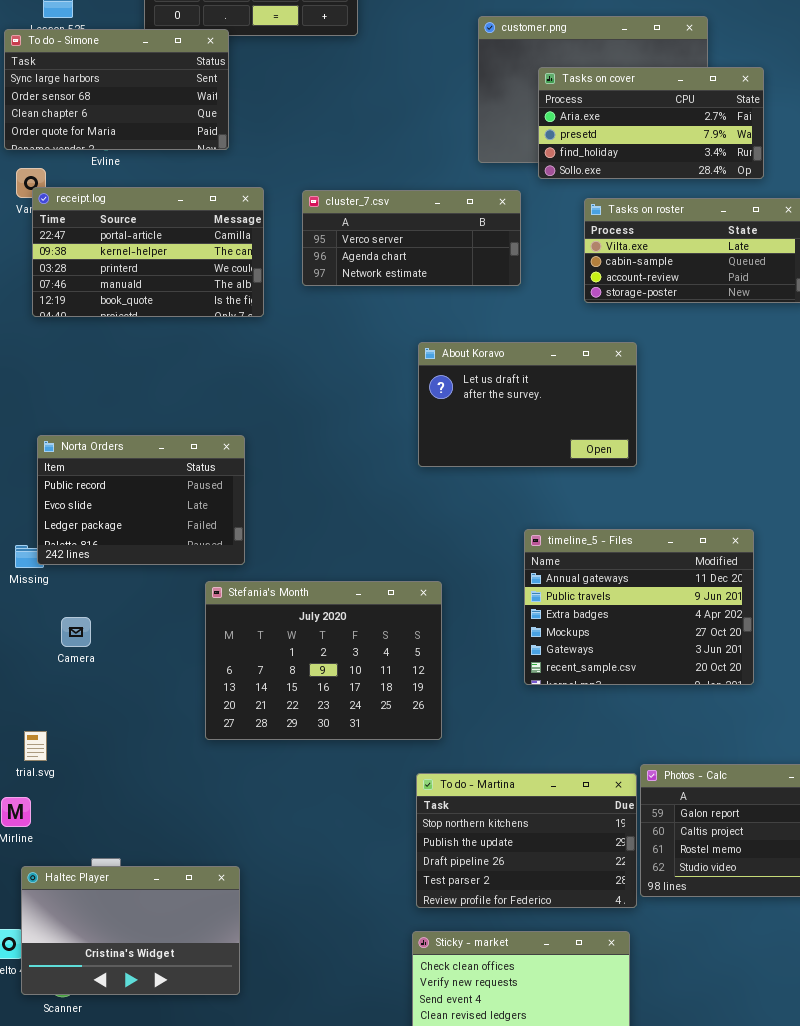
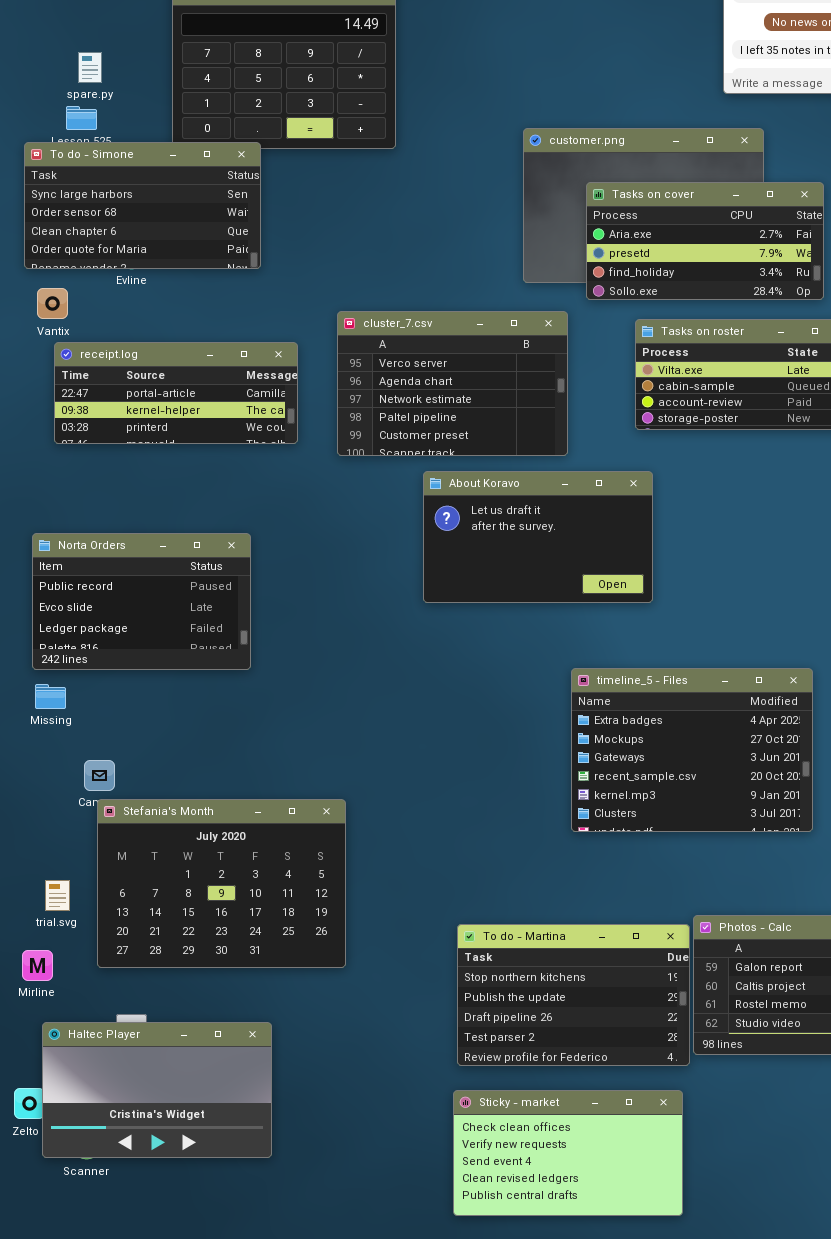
receipt.log: [32,187,264,317] -> [54,342,298,444], resized
cluster_7.csv: [302,190,521,286] -> [337,311,568,456], resized
About Koravo: [418,342,637,467] -> [423,471,653,603], moved
Norta Orders: [37,435,245,565] -> [32,533,251,670], moved
timeline_5 - Files: [524,529,754,685] -> [571,668,813,832], scrolled down 2 rows
Stefania's Month: [205,581,442,740] -> [97,799,346,968], moved

